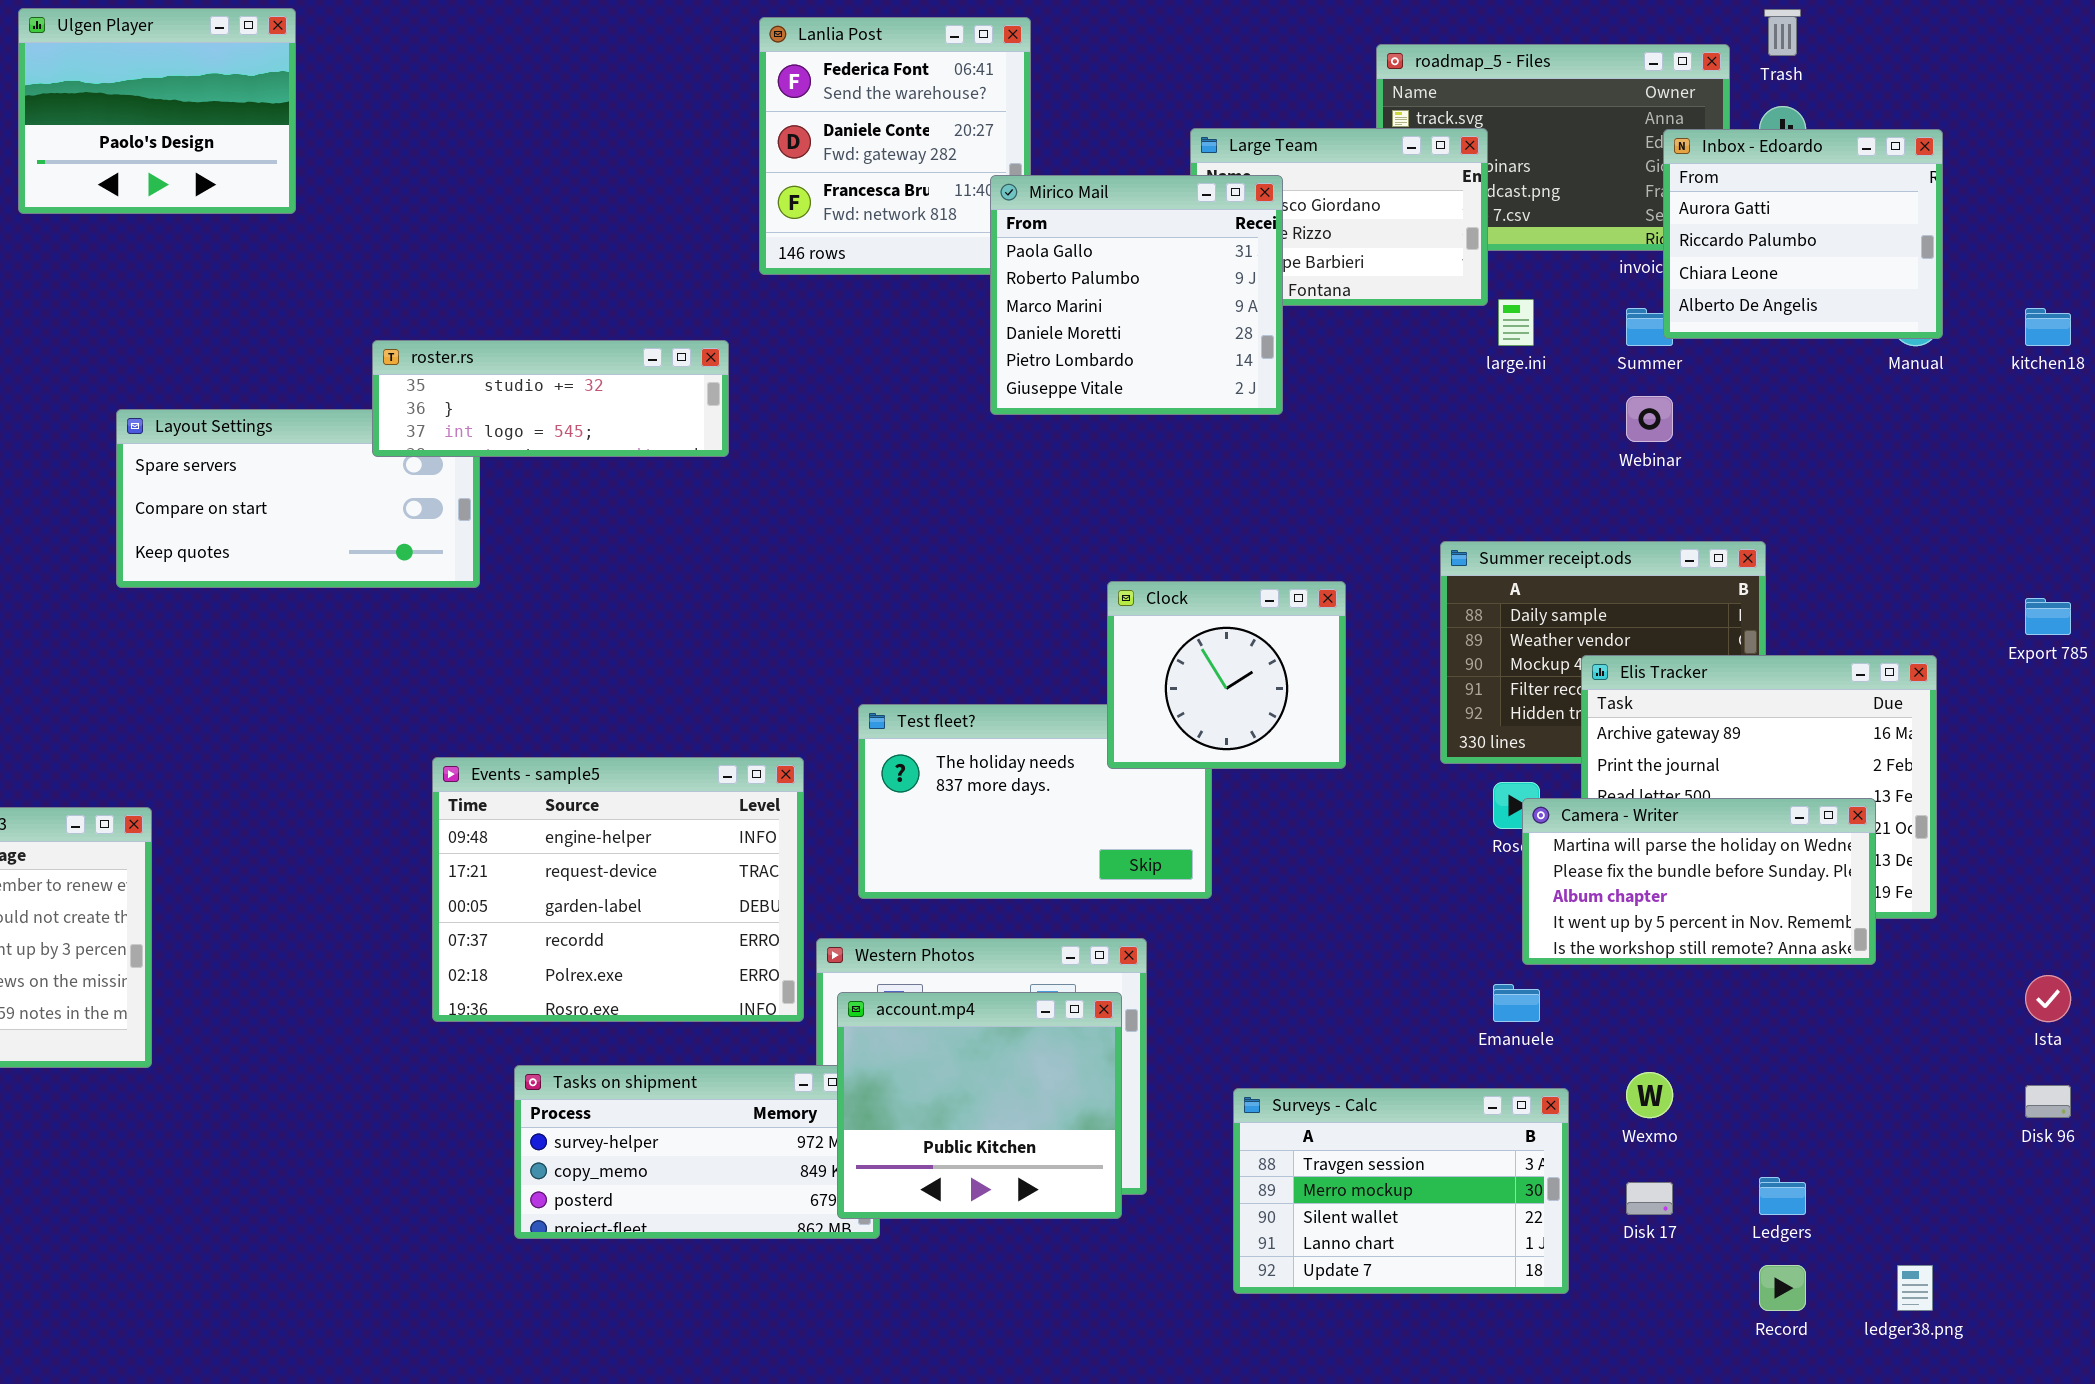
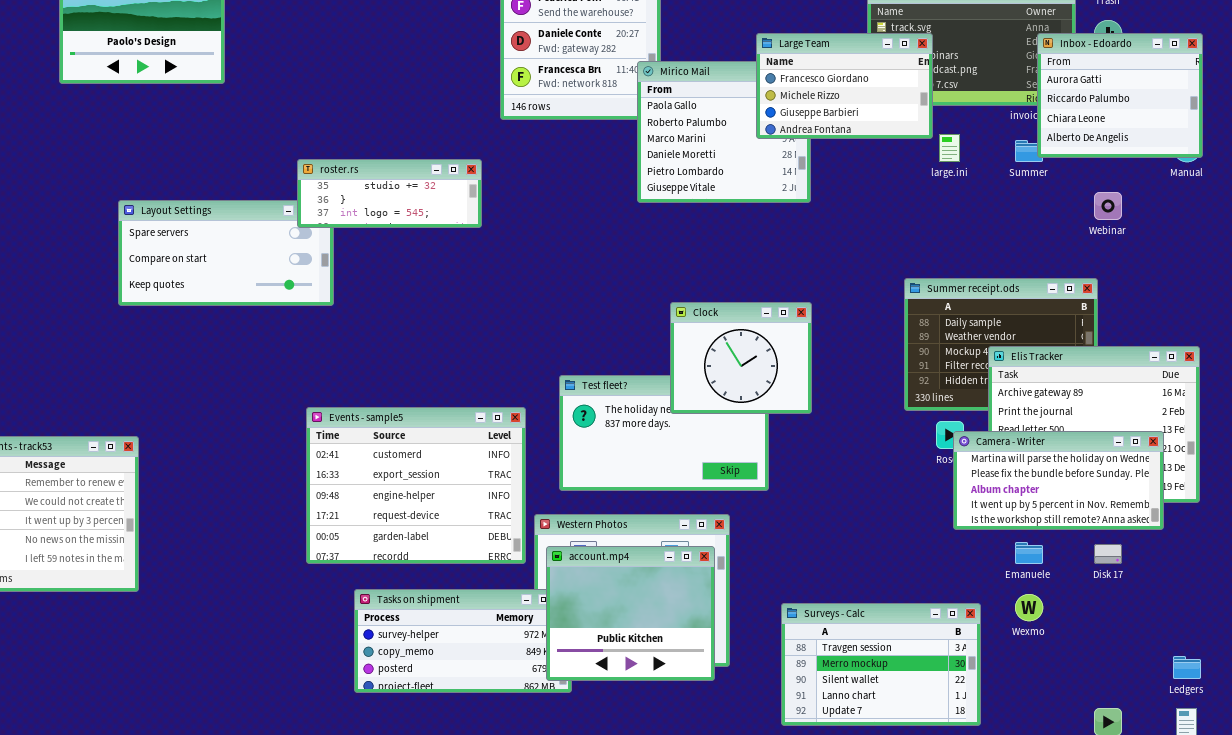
Large Team: [1190,128,1488,306] -> [756,33,933,139], raised
roster.rs: [372,340,729,457] -> [297,159,482,228], resized
Webinar: [1626,396,1673,442] -> [1094,192,1122,220], moved
Clock: [1107,581,1346,769] -> [670,302,812,414], moved
Events - sample5: [432,757,804,1022] -> [306,407,526,564], scrolled up 2 rows
Emanuele: [1493,984,1540,1022] -> [1015,542,1043,564], moved
Ledgers: [1759,1177,1806,1215] -> [1173,656,1201,679], moved
Disk 17: [1626,1182,1673,1215] -> [1094,544,1122,564], moved

